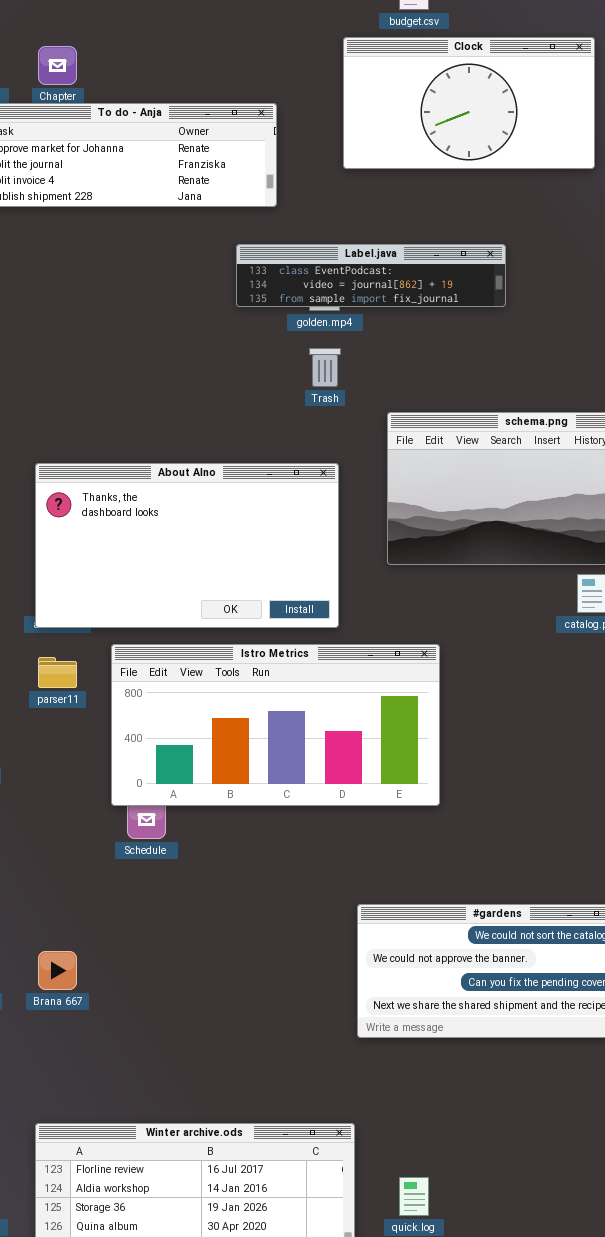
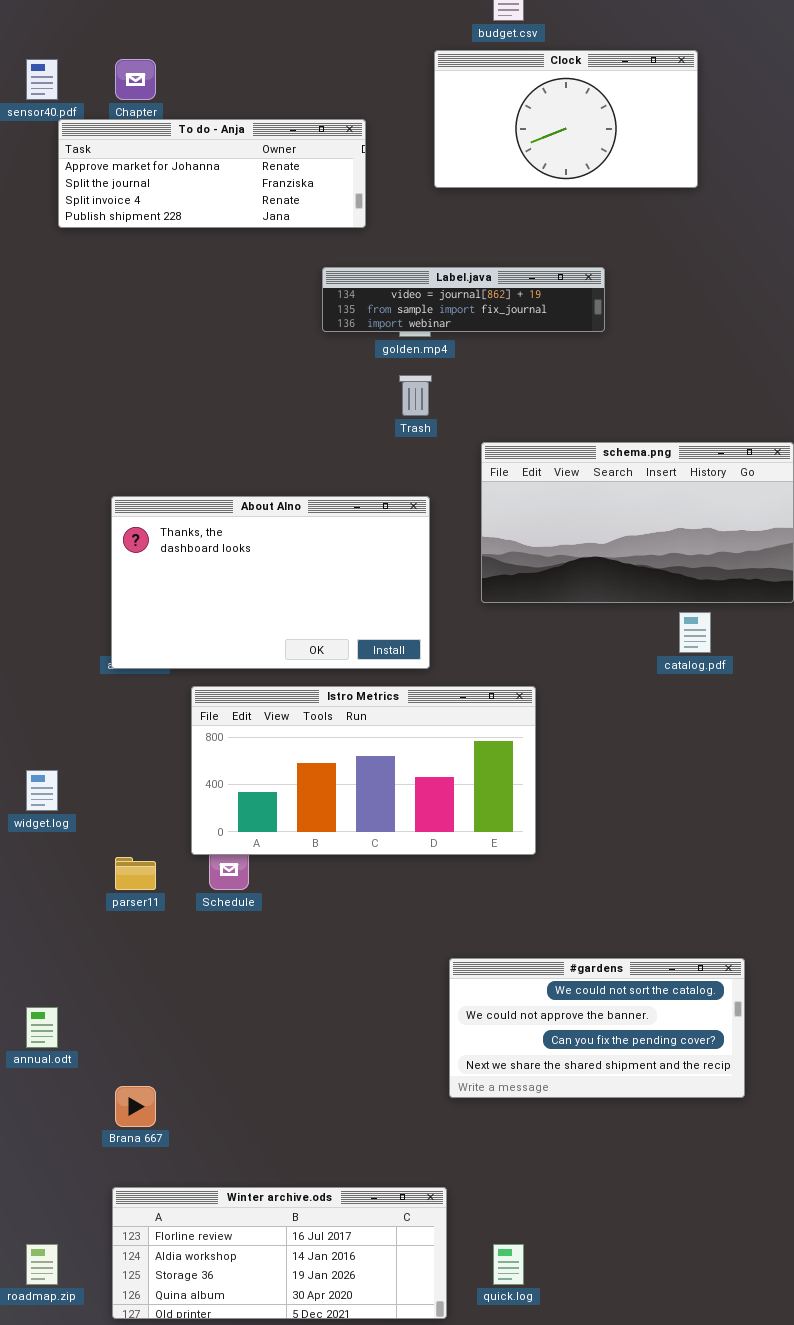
Label.java: [236,244,506,307] -> [322,267,605,332], scrolled down 1 row
parser11: [38,657,77,688] -> [115,857,156,890], moved
Brana 667: [38,951,77,990] -> [115,1086,156,1127], moved

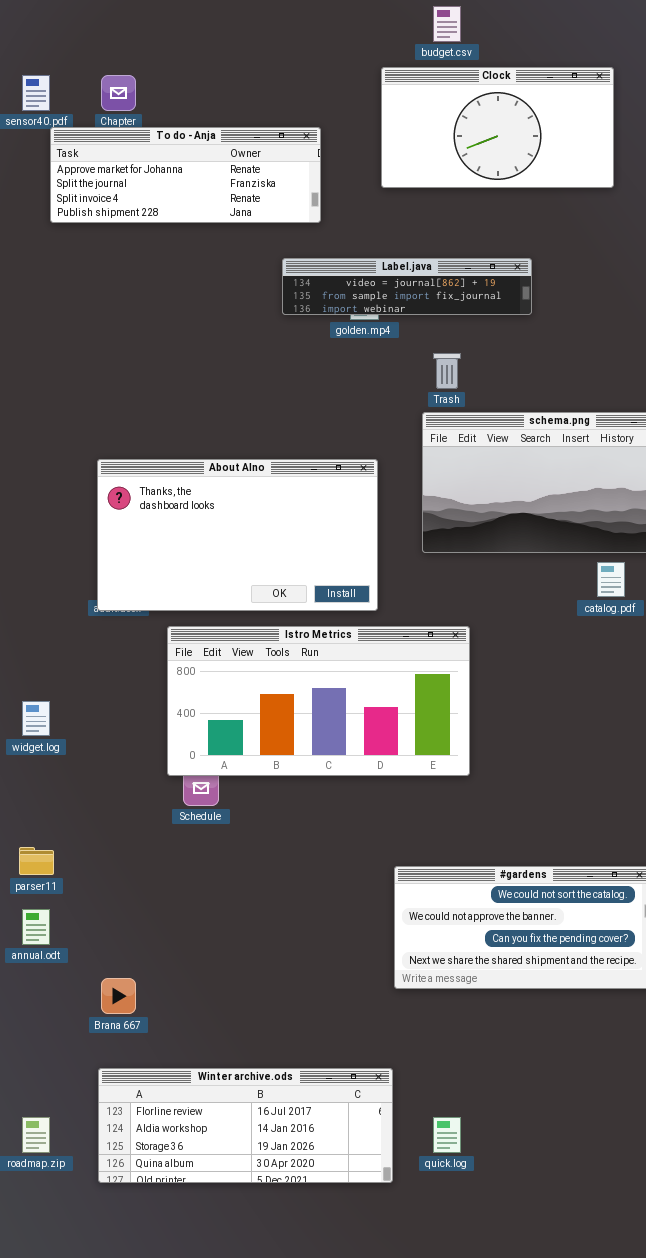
Trash: [399,375,432,416] -> [433,353,461,389], moved
parser11: [115,857,156,890] -> [19,847,54,875], moved

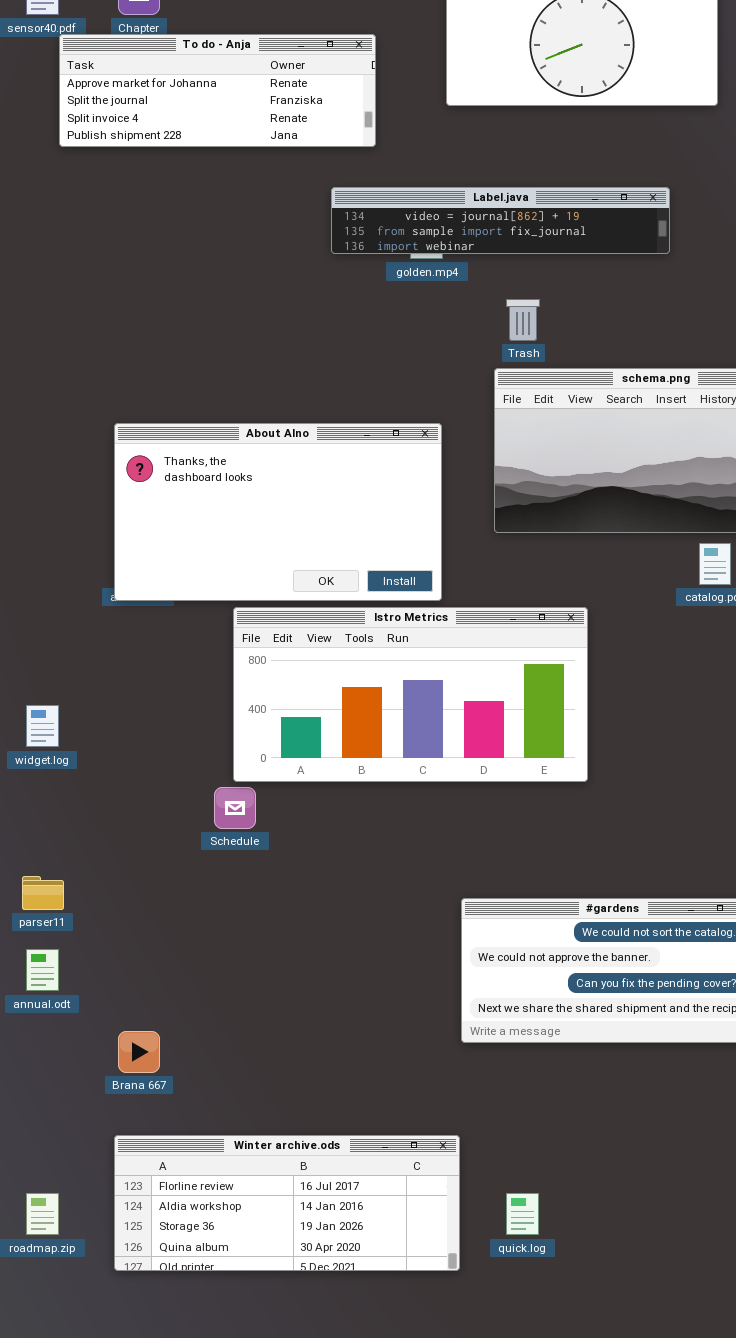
Label.java: [282,258,532,315] -> [331,187,670,254], resized
Istro Metrics: [167,626,470,776] -> [233,607,588,782], moved

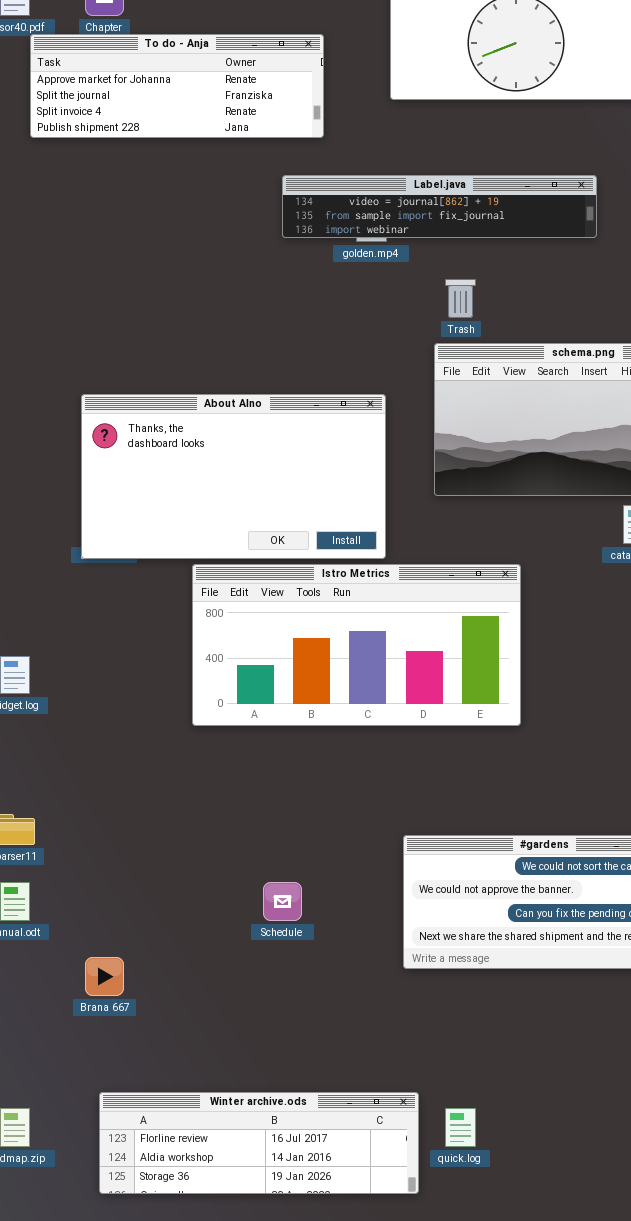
Schedule: [214,787,256,829] -> [263,882,302,921], moved
Winter archive.ods: [114,1135,460,1271] -> [99,1092,419,1194], moved, resized

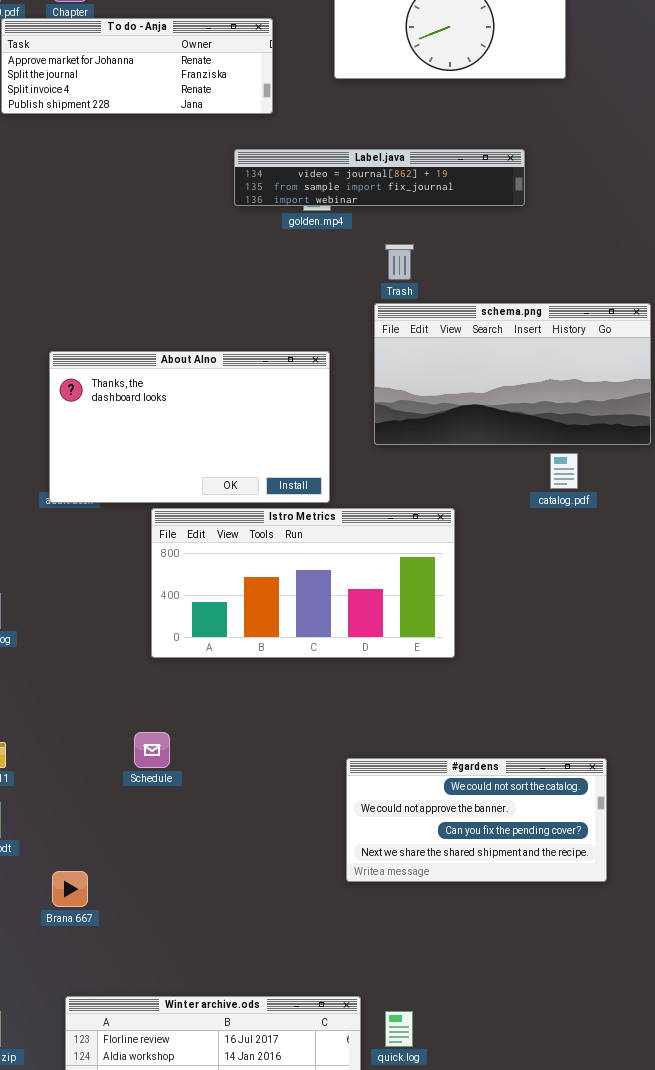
Schedule: [263,882,302,921] -> [134,732,170,768], moved

